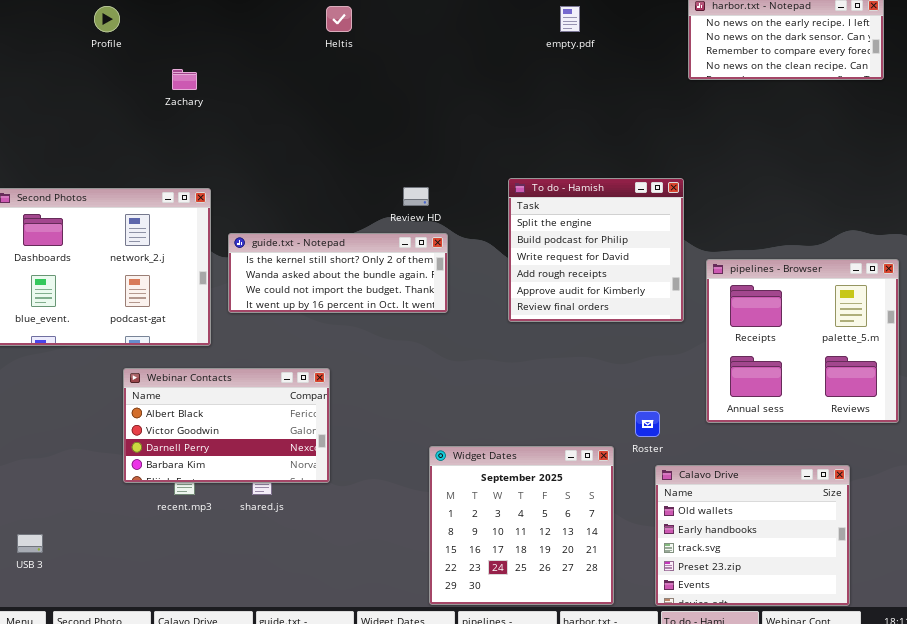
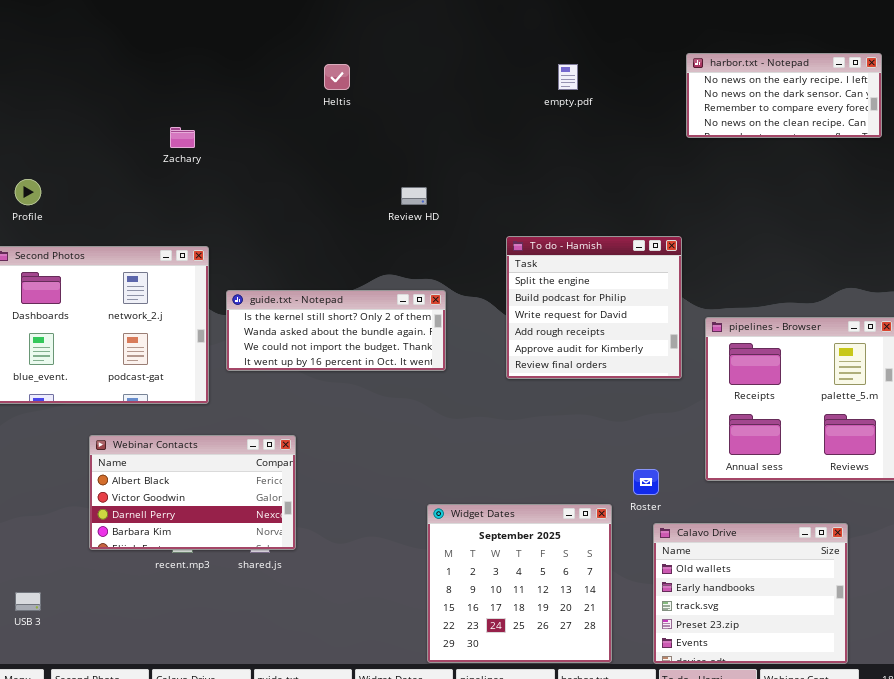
Profile: [94,6,120,32] -> [15,179,41,205], moved
Review HD: [403,187,429,206] -> [401,187,427,205], moved
Webinar Contacts: [123,368,330,483] -> [89,435,296,550], moved

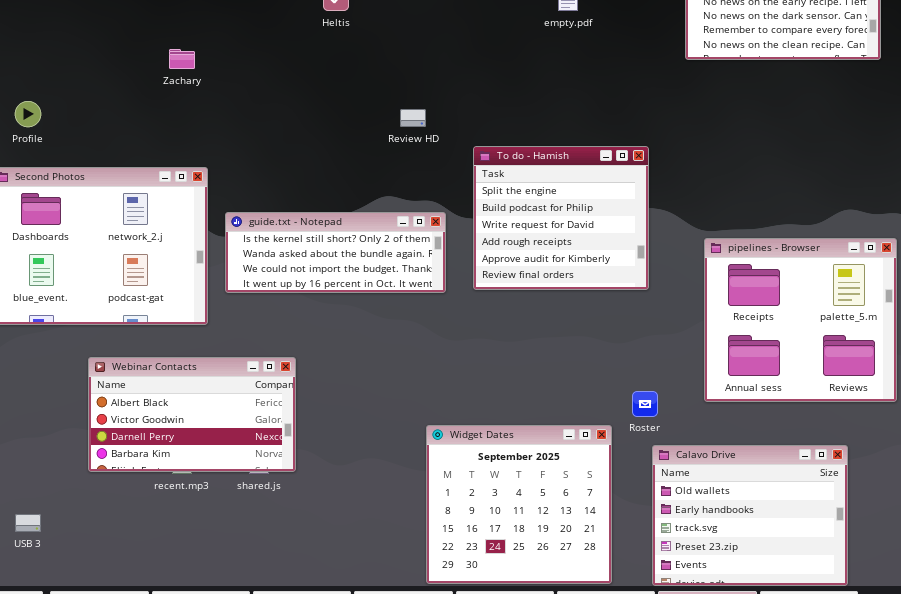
To do - Hamish: [506,236,682,379] -> [473,146,649,290], moved

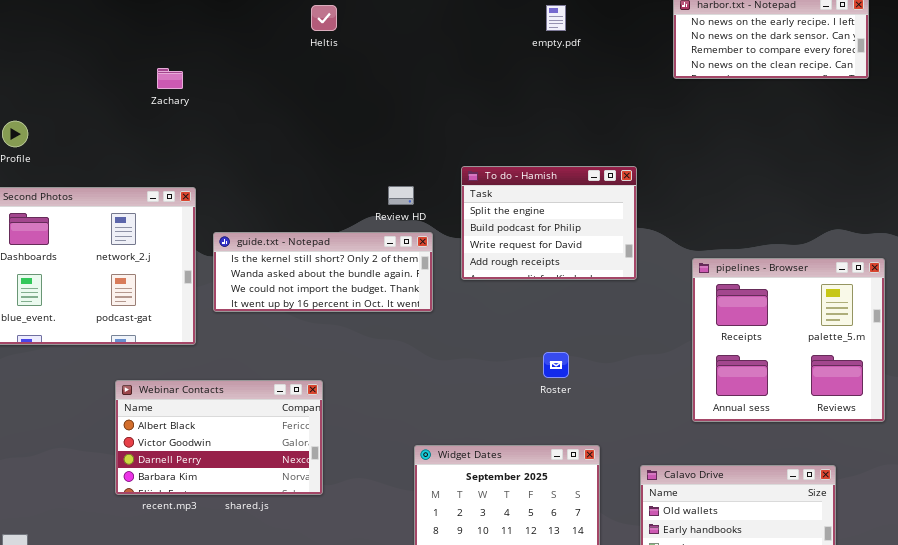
Review HD: [400,109,426,127] -> [388,186,414,205], moved
To do - Hamish: [473,146,649,290] -> [461,166,637,280], resized
Webinar Contacts: [88,357,296,472] -> [115,380,323,495], moved
Roster: [632,391,658,417] -> [543,352,569,378], moved

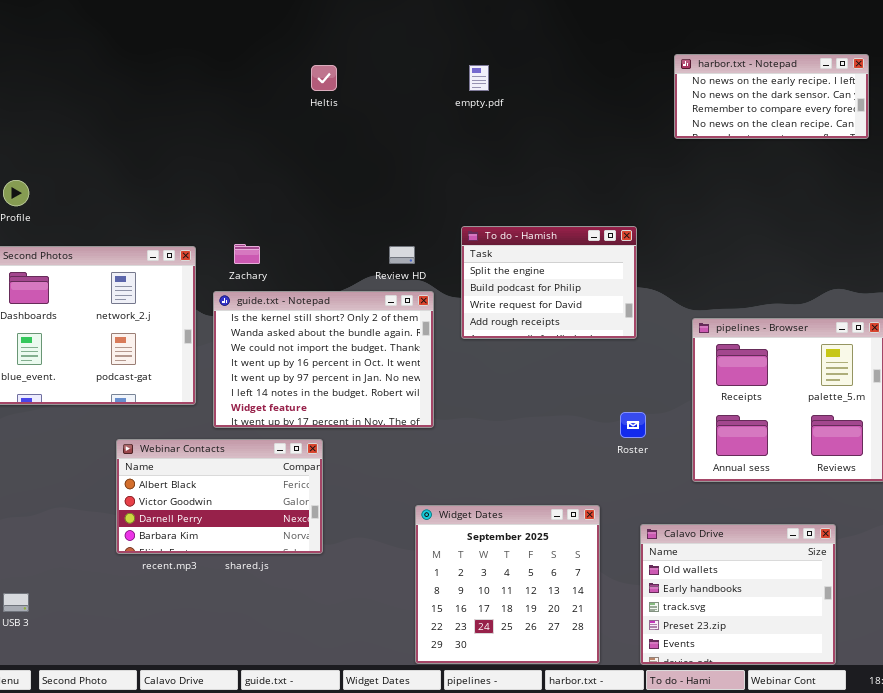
empty.pdf: [546,5,566,31] -> [469,65,489,91], moved
Zachary: [157,68,183,89] -> [234,244,260,264], moved
guide.txt - Notepad: [213,232,433,312] -> [213,291,434,428], resized
Roster: [543,352,569,378] -> [620,412,646,438], moved

